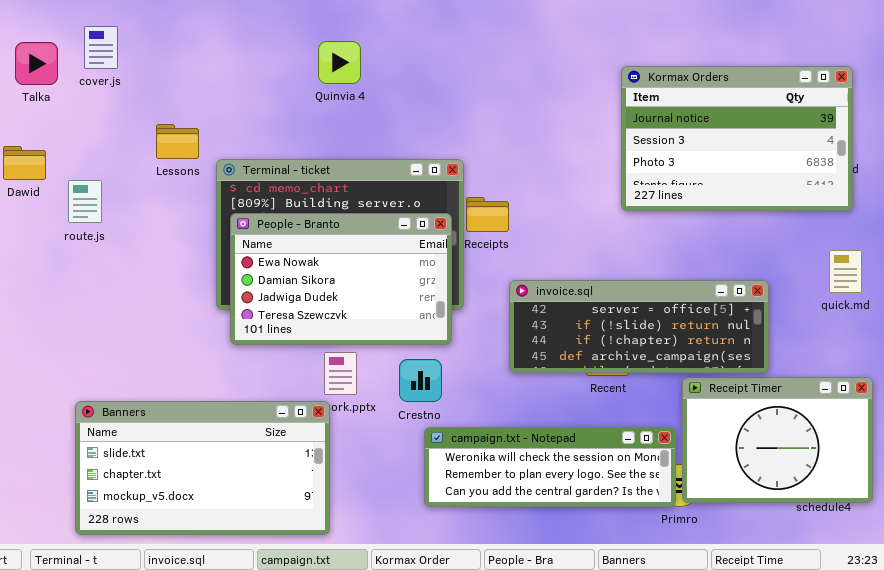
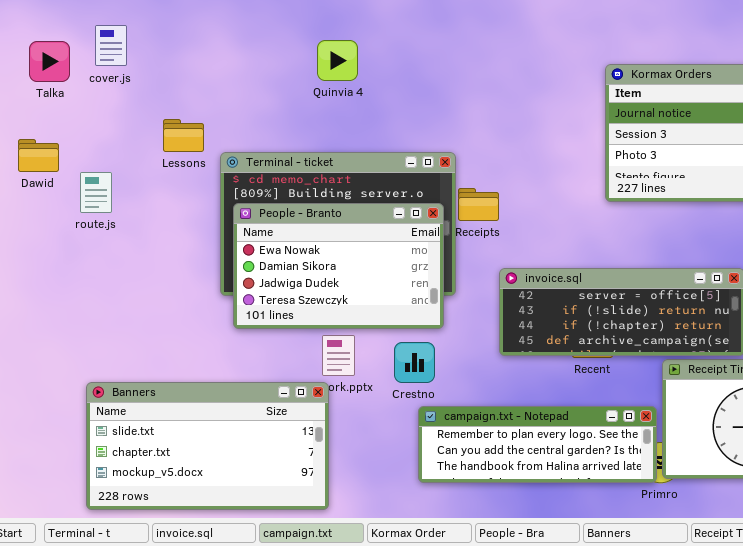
campaign.txt - Notepad: [424,427,676,507] -> [418,406,657,483], scrolled down 1 row

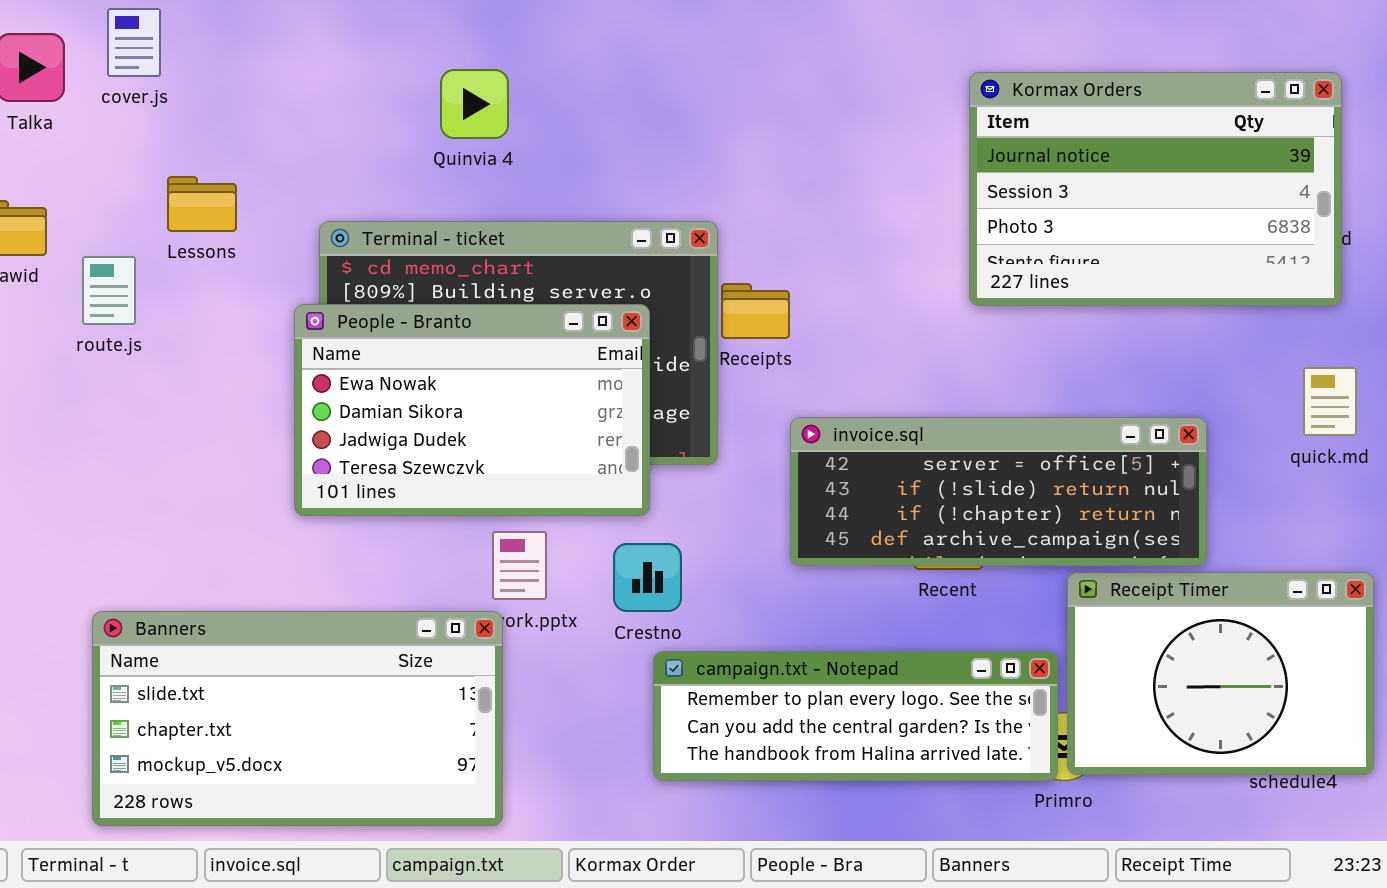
Quinvia 4: [317,40,358,81] -> [440,69,509,139], moved
Lessons: [163,119,204,152] -> [167,176,237,232], moved
People - Branto: [233,203,444,329] -> [294,304,650,516], moved

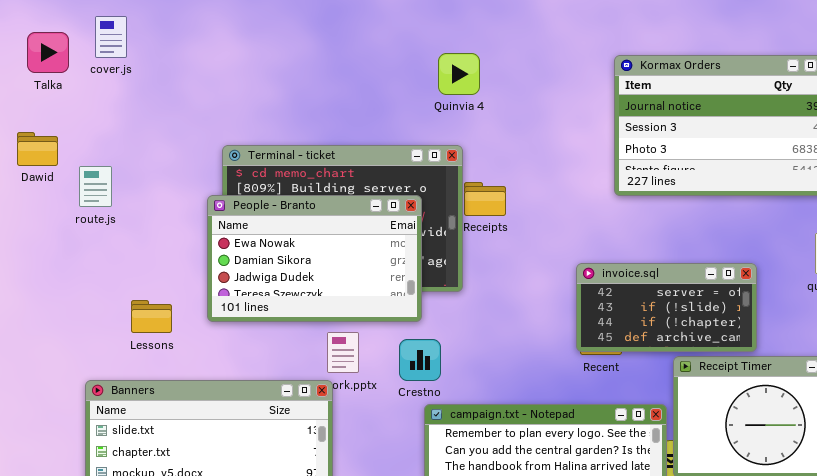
Quinvia 4: [440,69,509,139] -> [438,53,480,95], moved
Lessons: [167,176,237,232] -> [131,300,172,333], moved
invoice.sql: [790,417,1207,566] -> [576,263,757,352], resized

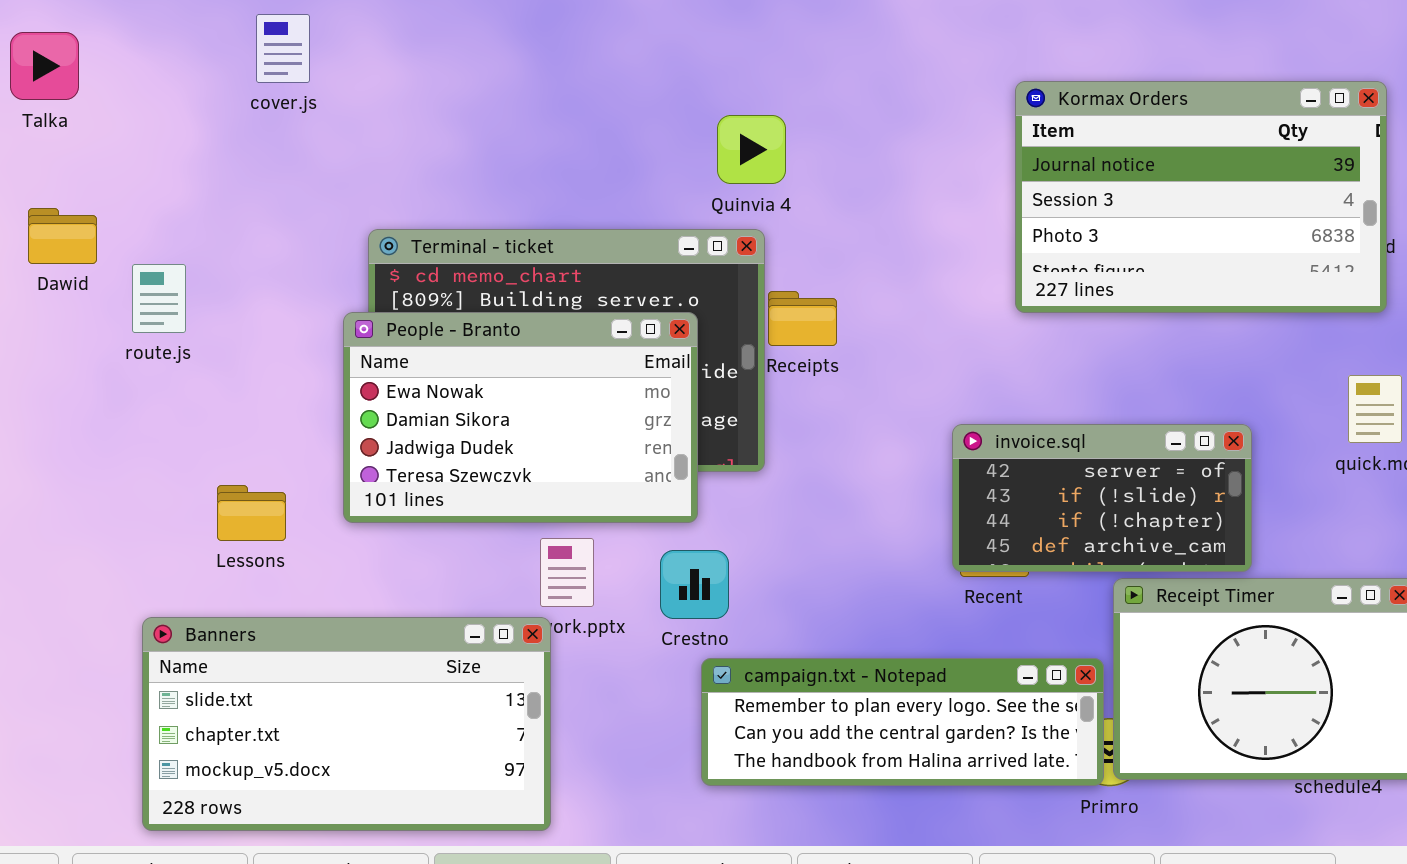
cover.js: [95,16,127,58] -> [256,14,310,83], moved
Talka: [27,32,69,73] -> [10,32,79,100], moved
Quinvia 4: [438,53,480,95] -> [717,115,786,184], moved

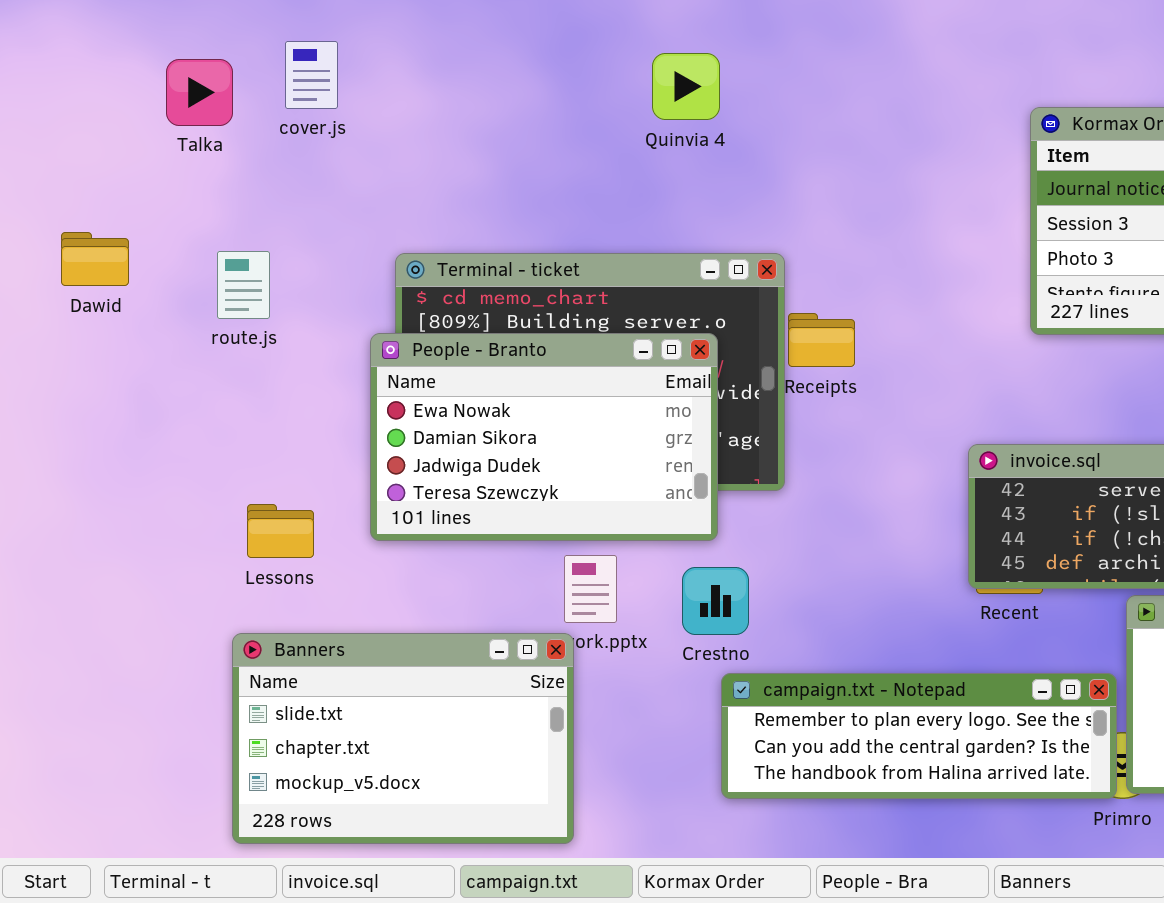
Talka: [10,32,79,100] -> [166,59,233,126], moved
Quinvia 4: [717,115,786,184] -> [652,53,720,120], moved
route.js: [132,264,186,333] -> [217,251,270,319], moved
Banners: [142,617,551,831] -> [232,633,574,844], resized

